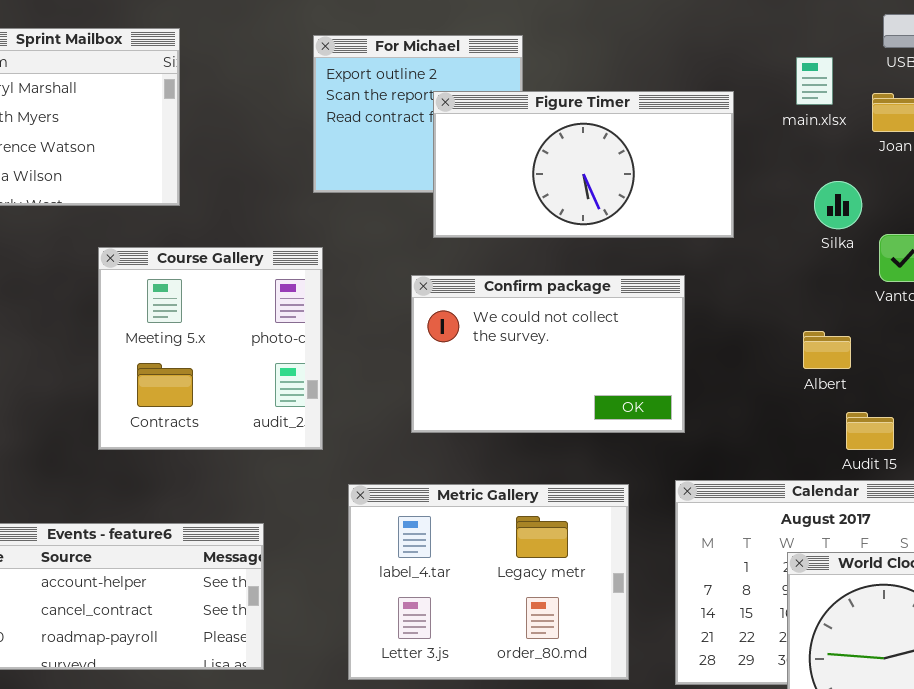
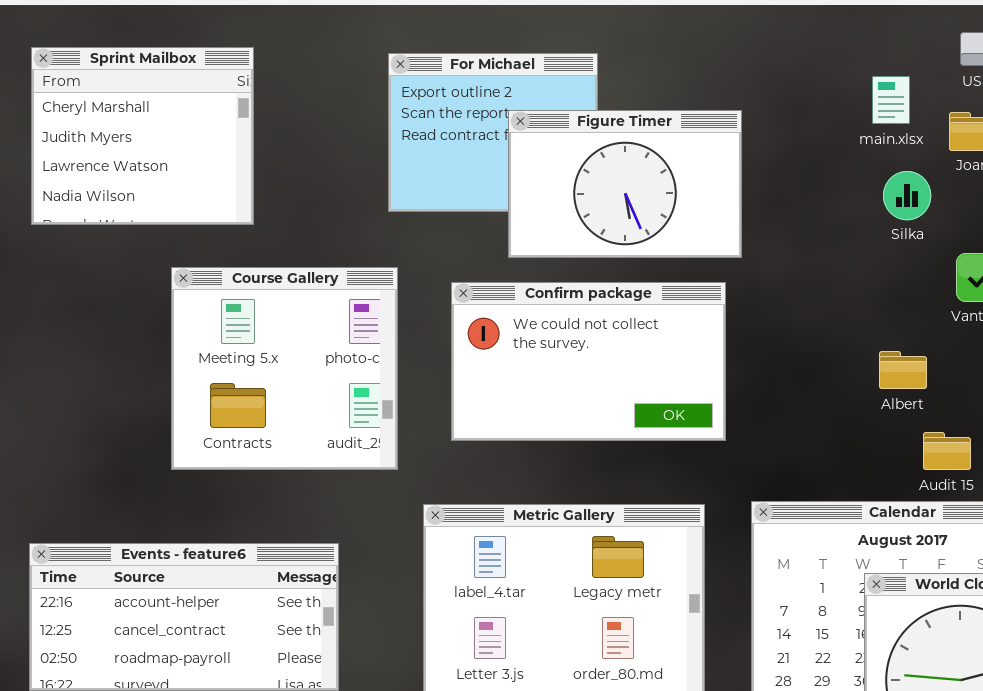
Figure Timer: [433,91,734,238] -> [508,110,742,258], resized
Silka: [814,181,862,229] -> [883,171,931,220], moved
Confirm package: [411,275,685,433] -> [451,282,726,441], moved

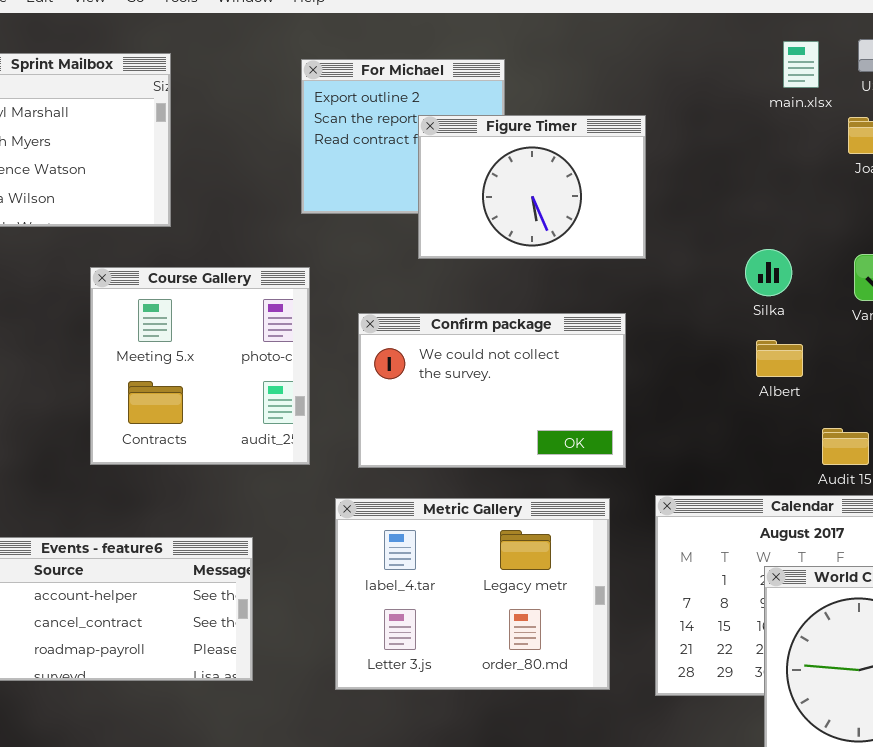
main.xlsx: [872,76,910,124] -> [783,41,819,88], moved
Silka: [883,171,931,220] -> [745,249,792,296], moved
Confirm package: [451,282,726,441] -> [358,313,626,468], moved
Albert: [879,351,927,389] -> [756,340,803,377], moved

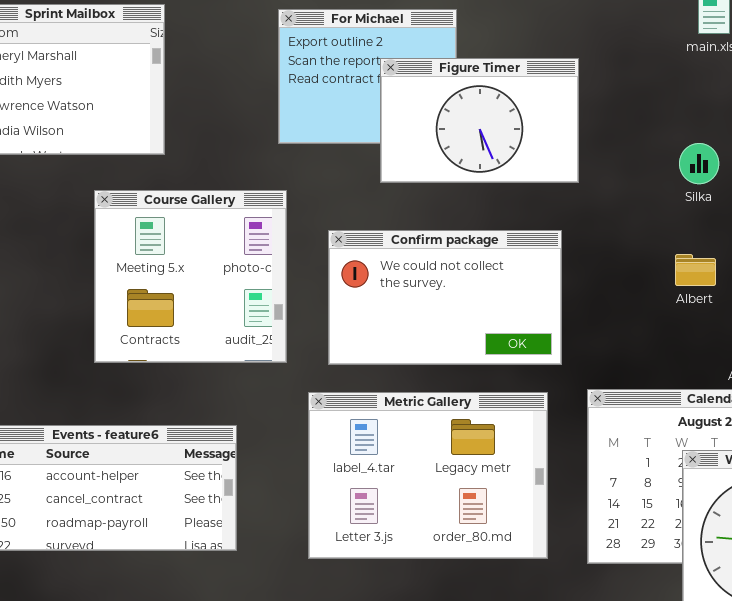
Silka: [745,249,792,296] -> [679,143,719,184], moved

